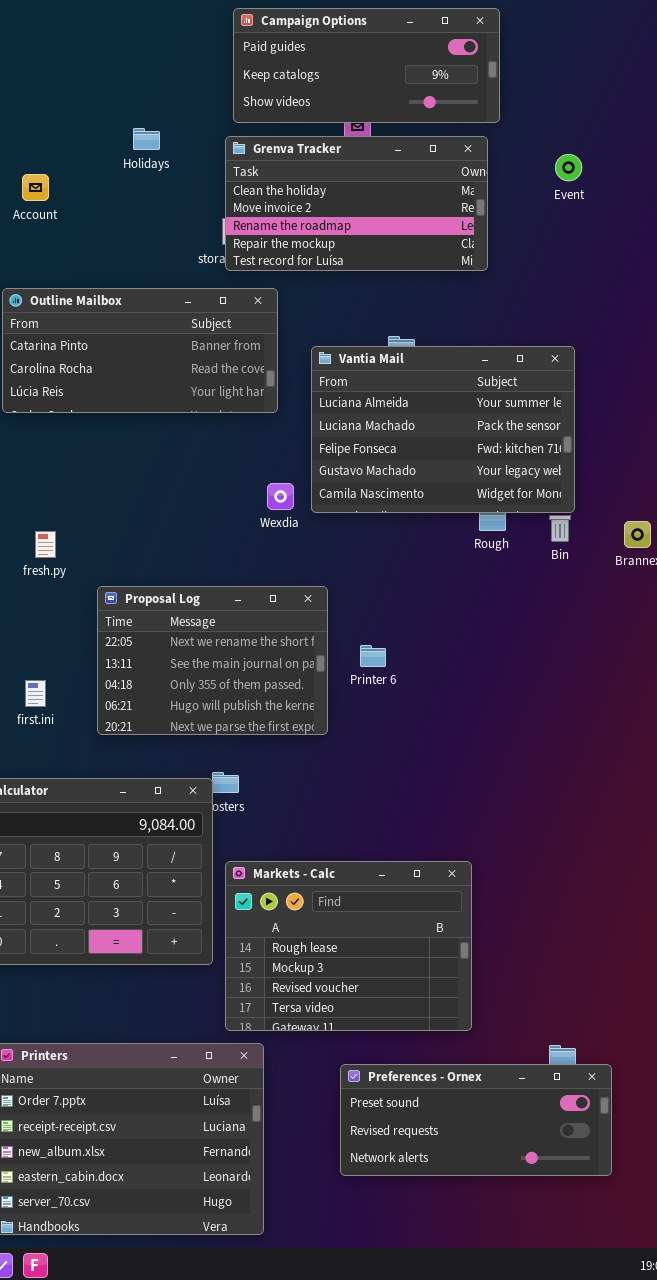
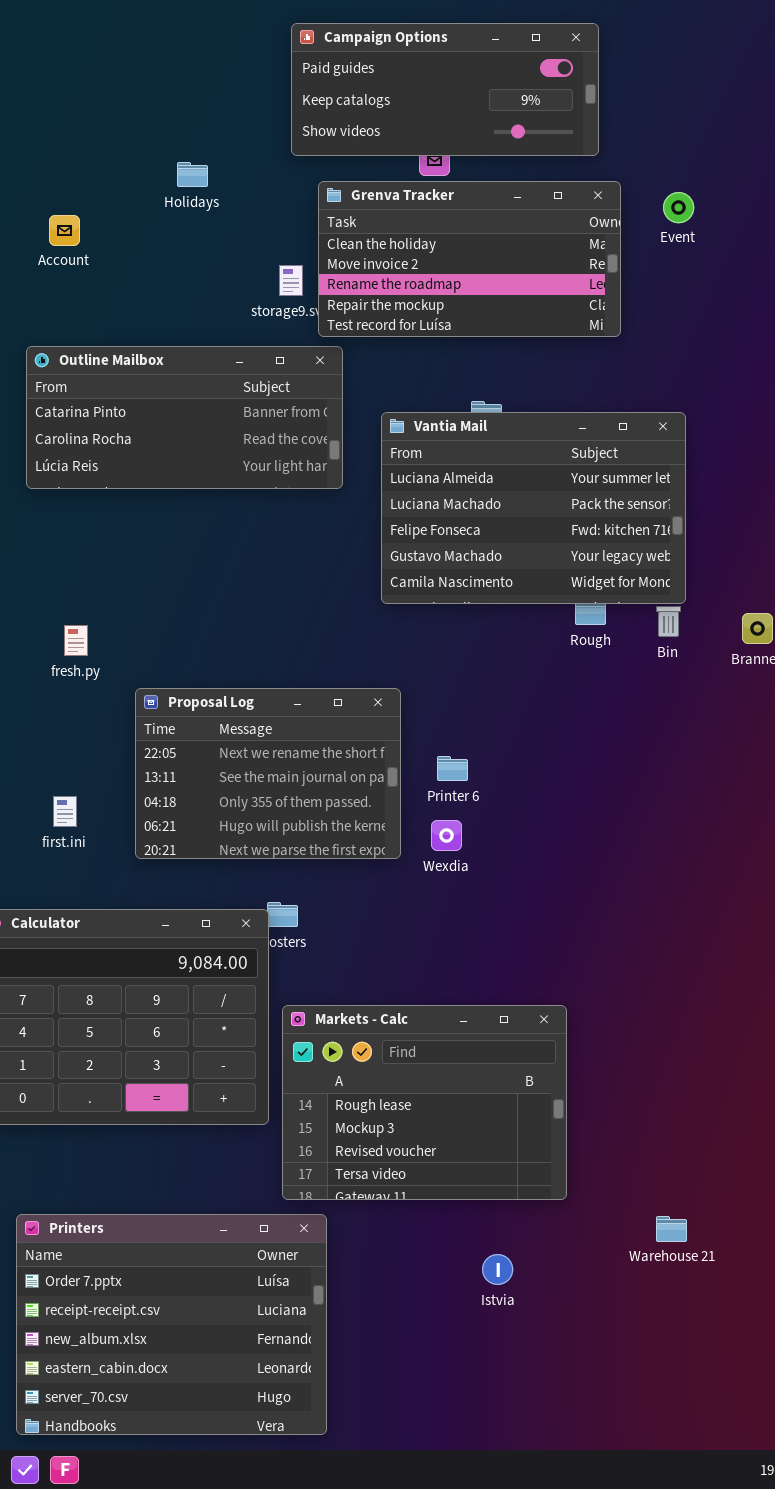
Grenva Tracker: [225,136,488,271] -> [318,181,621,337], moved
Wexdia: [267,483,294,510] -> [431,820,462,851], moved
Preferences - Ornex: [340,1064,612,1176] -> none, closed

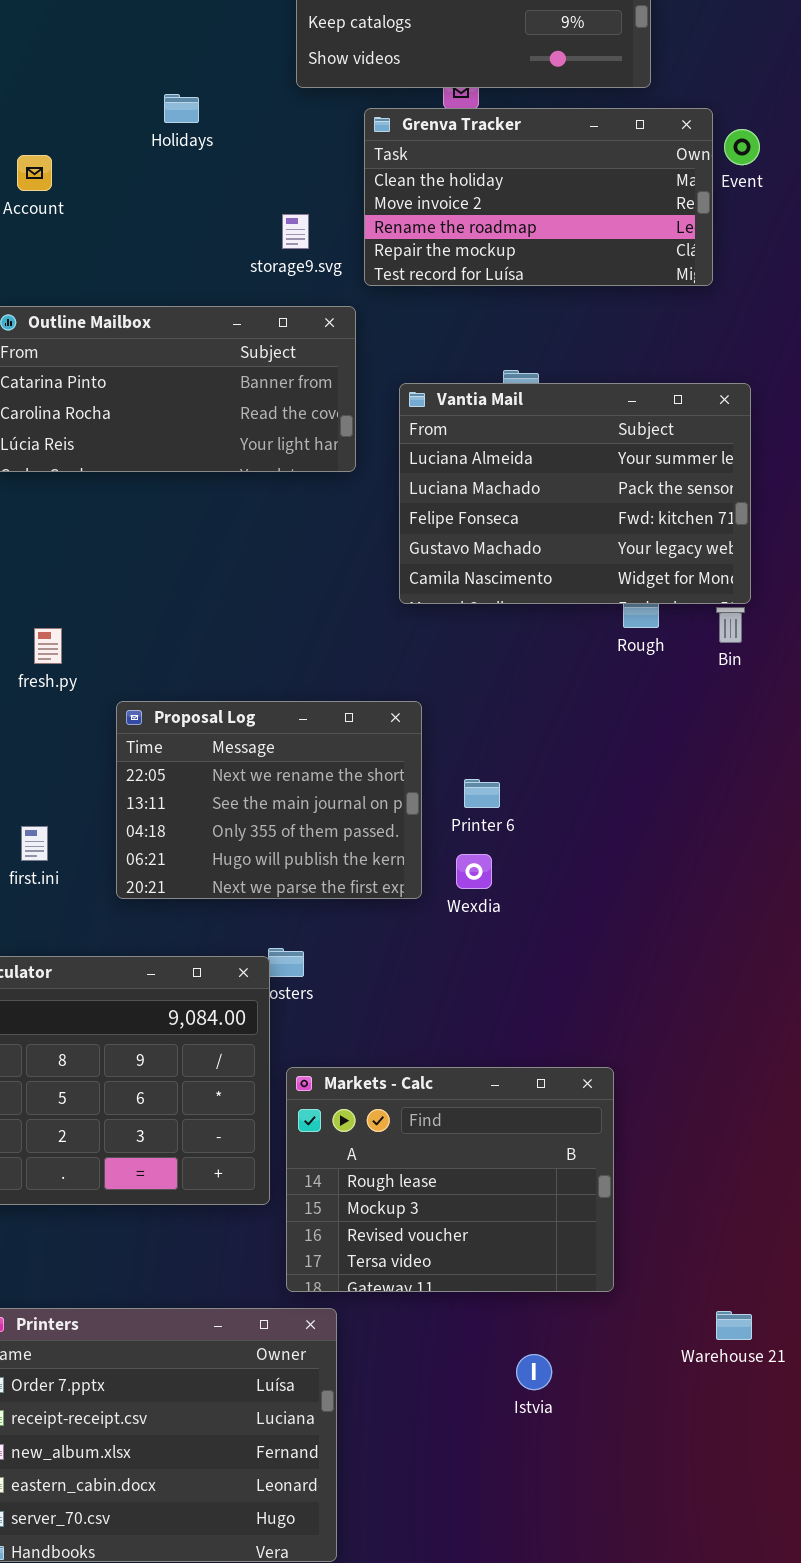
Grenva Tracker: [318,181,621,337] -> [364,108,713,286], moved

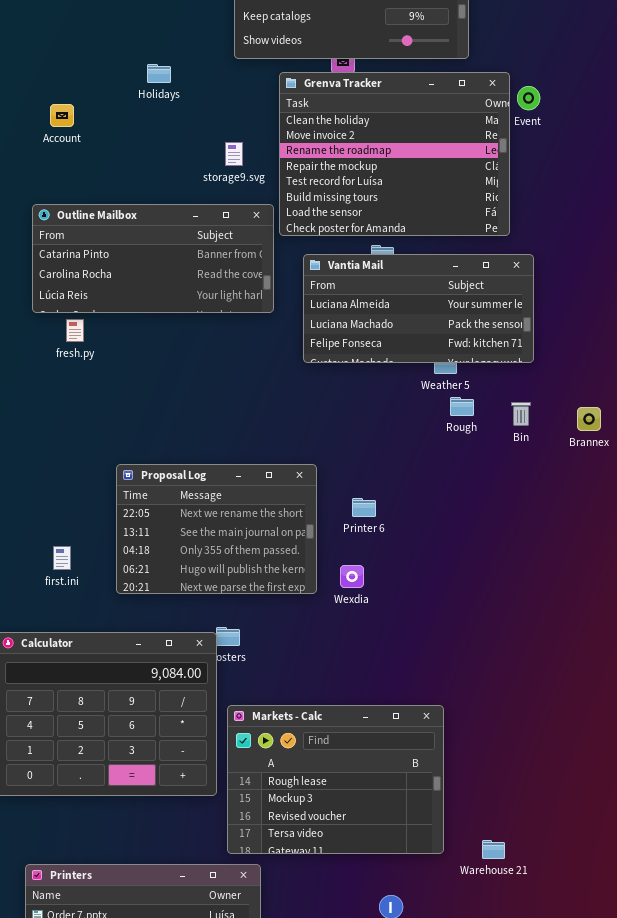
Grenva Tracker: [364,108,713,286] -> [279,72,510,236], resized
Vantia Mail: [399,383,751,604] -> [303,254,534,363], resized
fresh.py: [34,628,62,664] -> [66,319,84,342], moved
Printer 6: [464,779,500,808] -> [352,498,376,517], moved
Warehouse 21: [716,1311,752,1340] -> [482,840,505,859], moved

